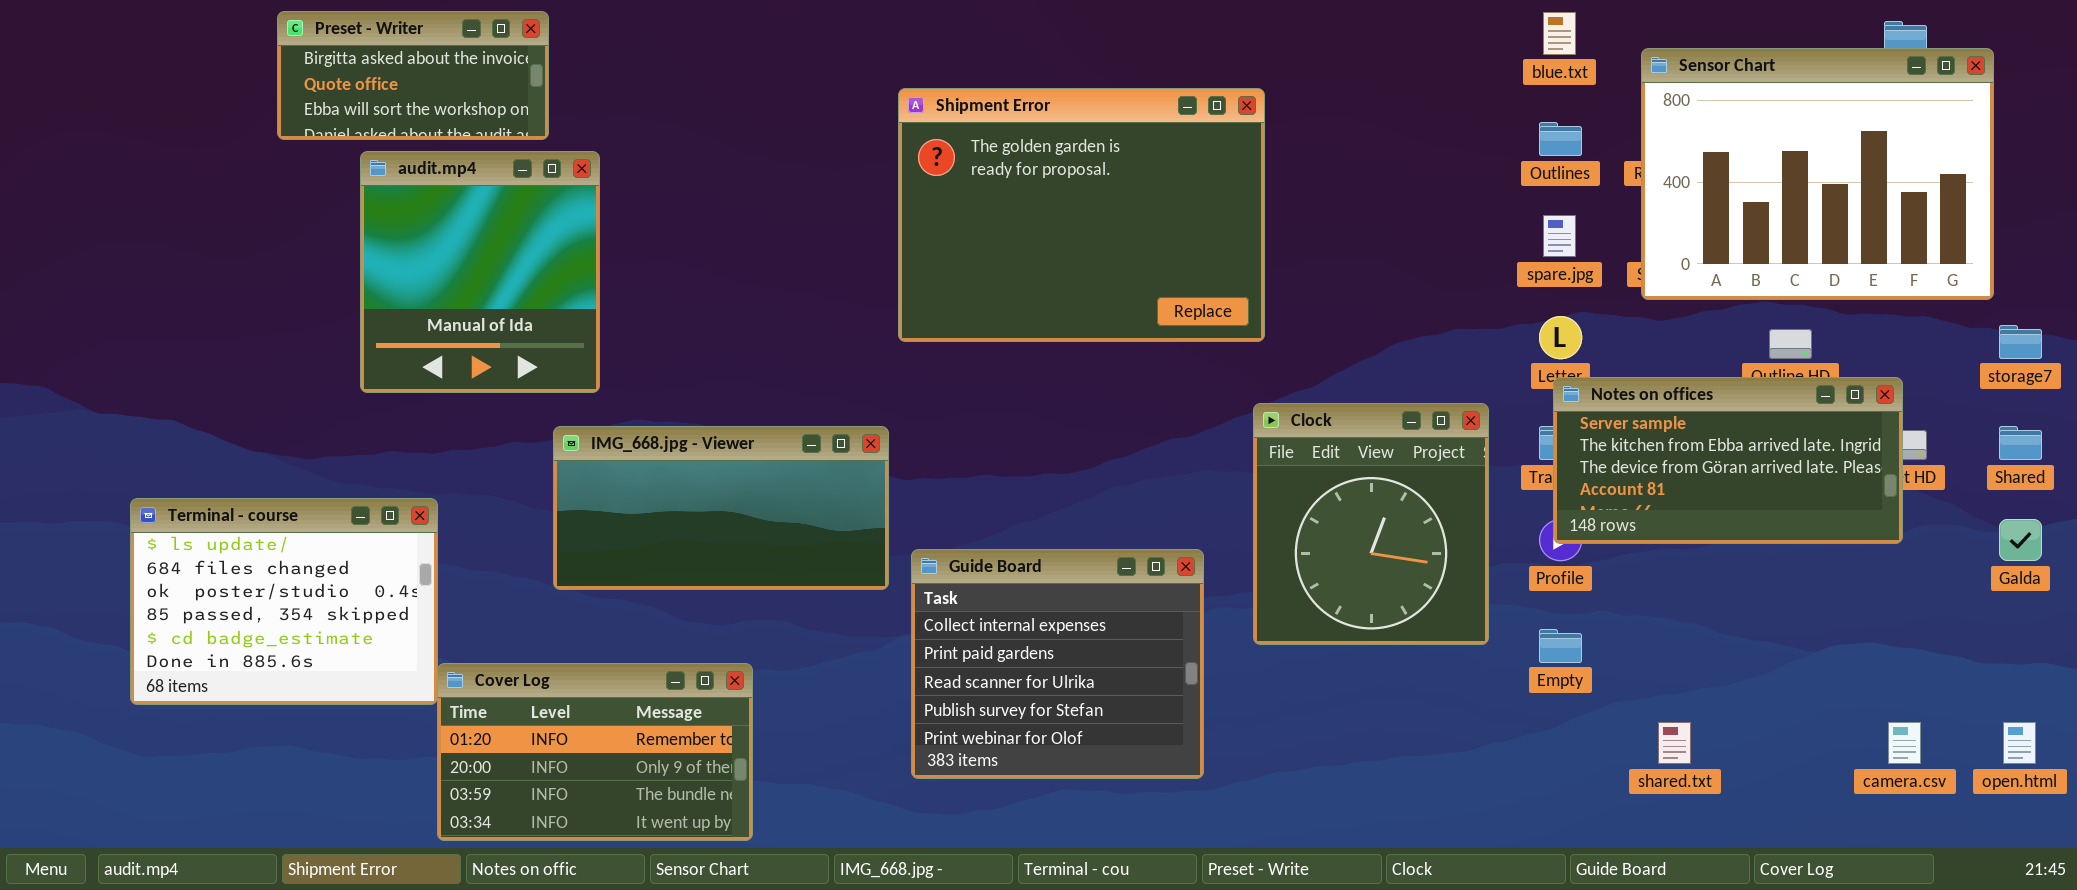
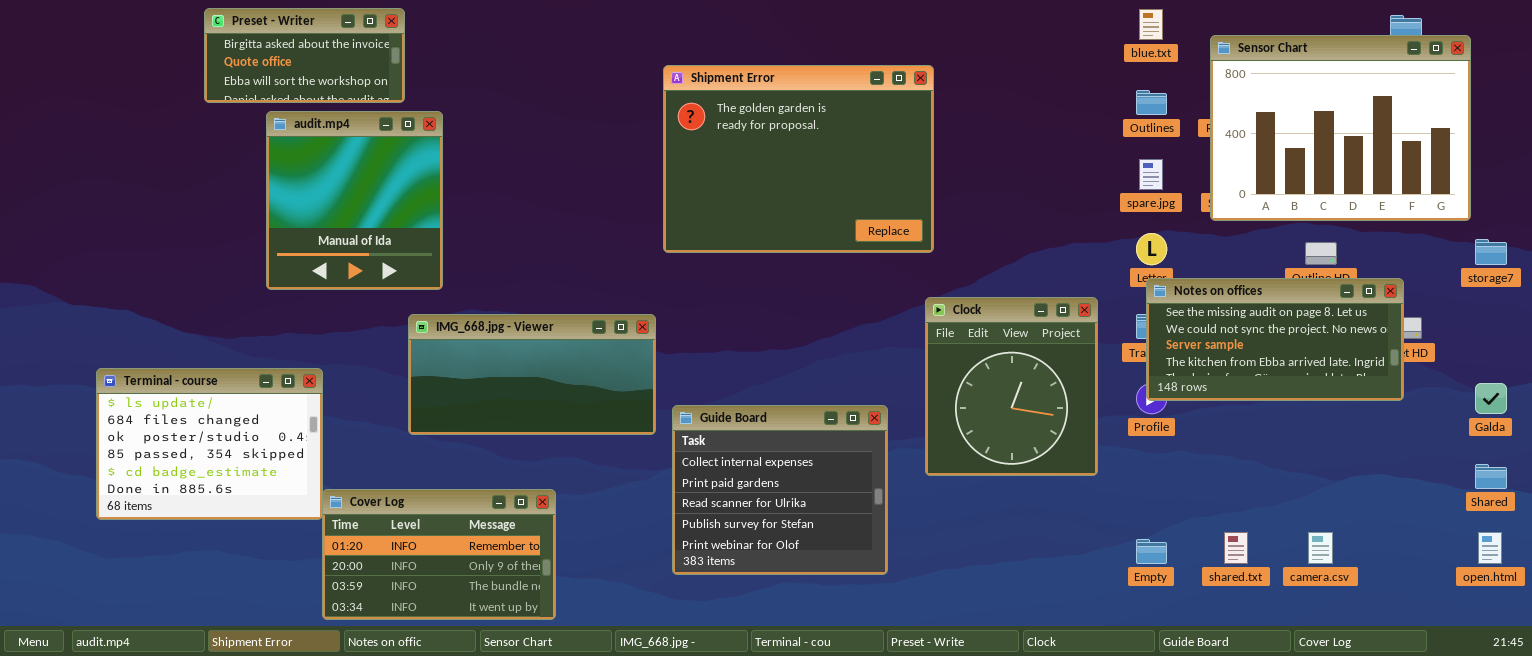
Notes on offices: [1553,377,1903,544] -> [1146,278,1404,401], scrolled up 2 rows
Shared: [1999,426,2042,460] -> [1475,464,1507,489], moved
Empty: [1539,629,1582,663] -> [1136,539,1167,564], moved
camera.csv: [1888,722,1921,764] -> [1308,532,1333,564], moved

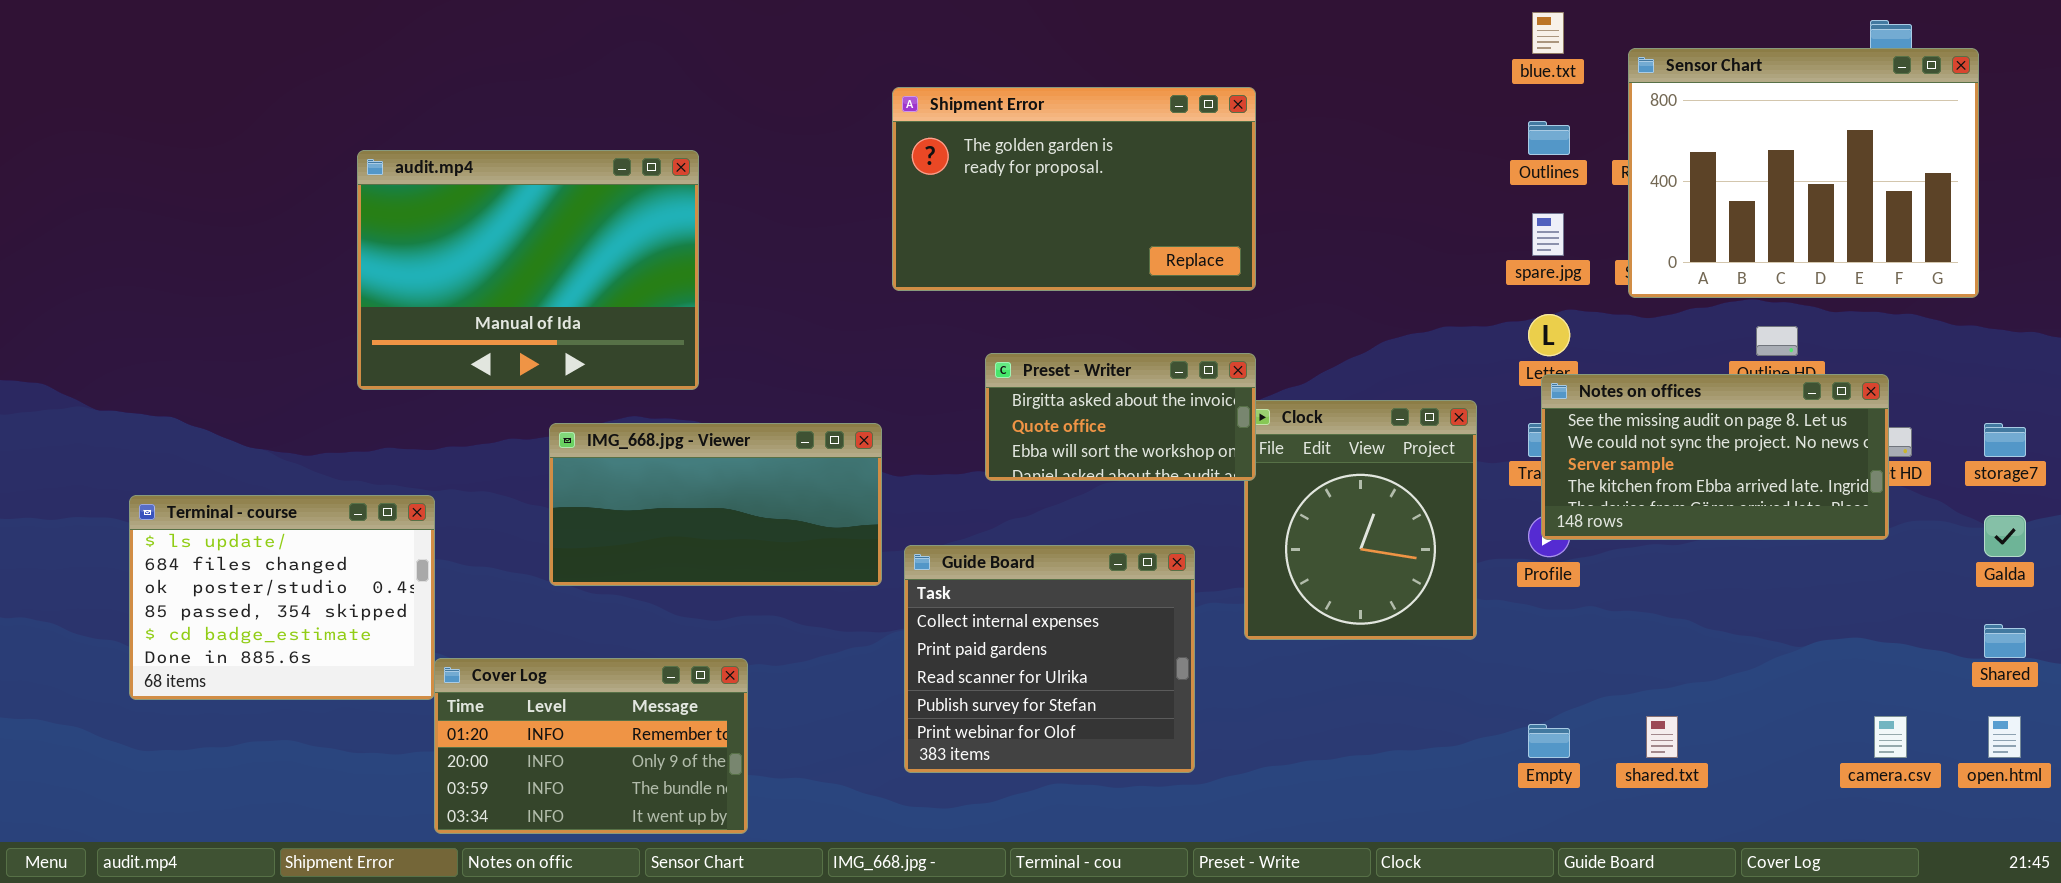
Preset - Writer: [204,8,405,103] -> [985,353,1256,481], moved
Shipment Error: [663,65,934,253] -> [892,87,1256,291], resized
audit.mp4: [266,111,443,290] -> [357,150,699,390], resized
storage7: [1475,239,1507,265] -> [1984,423,2026,457], moved
camera.csv: [1308,532,1333,564] -> [1874,716,1907,758], moved

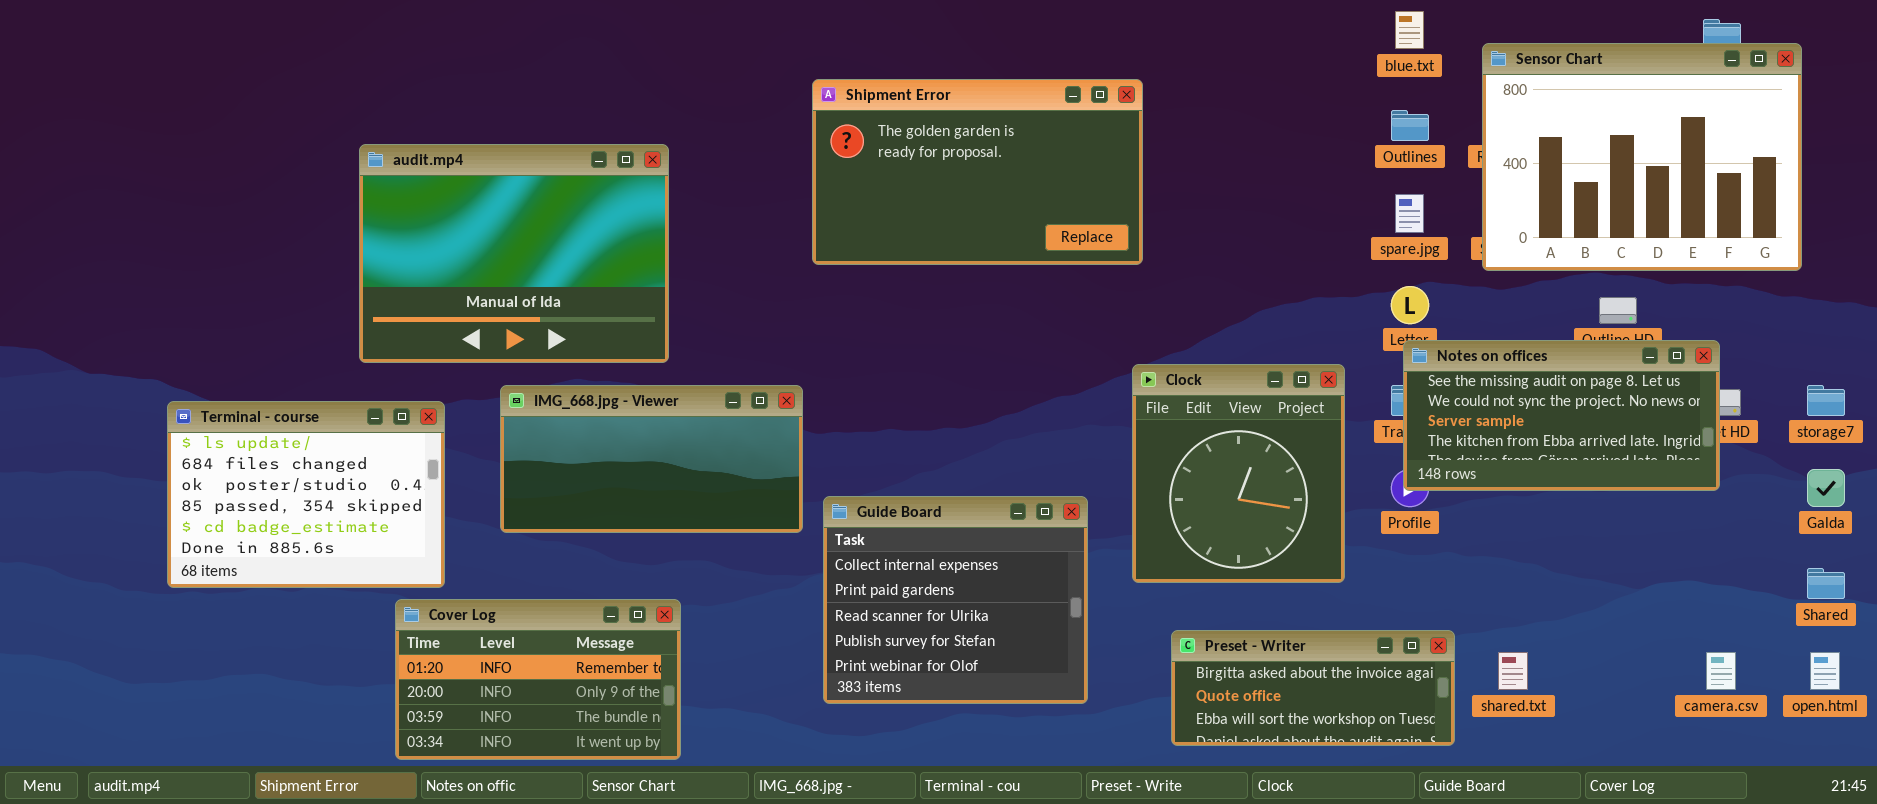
audit.mp4: [357,150,699,390] -> [359,144,669,363], moved
Preset - Writer: [985,353,1256,481] -> [1171,630,1455,746], moved, resized
Terminal - course: [129,495,435,700] -> [167,401,445,588], moved

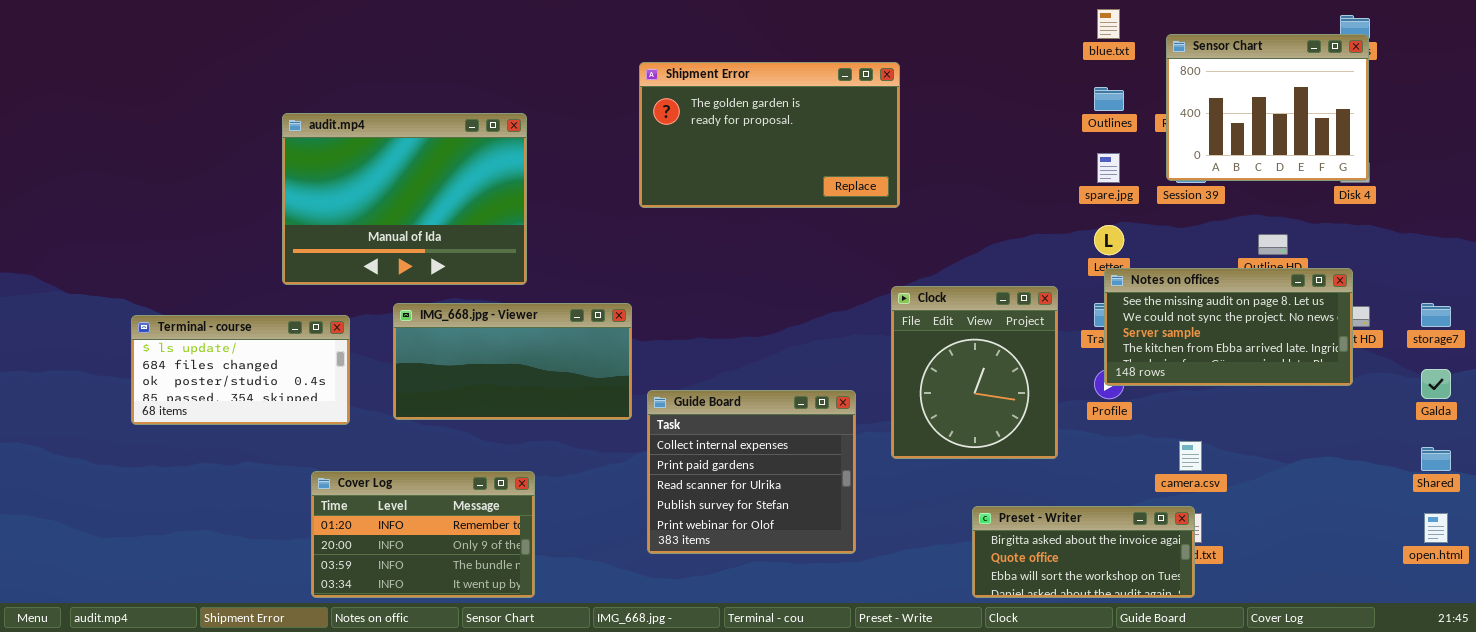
Sensor Chart: [1482,43,1802,271] -> [1166,34,1369,181], resized
Terminal - course: [167,401,445,588] -> [131,315,350,425], resized
Preset - Writer: [1171,630,1455,746] -> [972,506,1195,598], moved
camera.csv: [1706,652,1736,690] -> [1179,441,1202,471], moved

